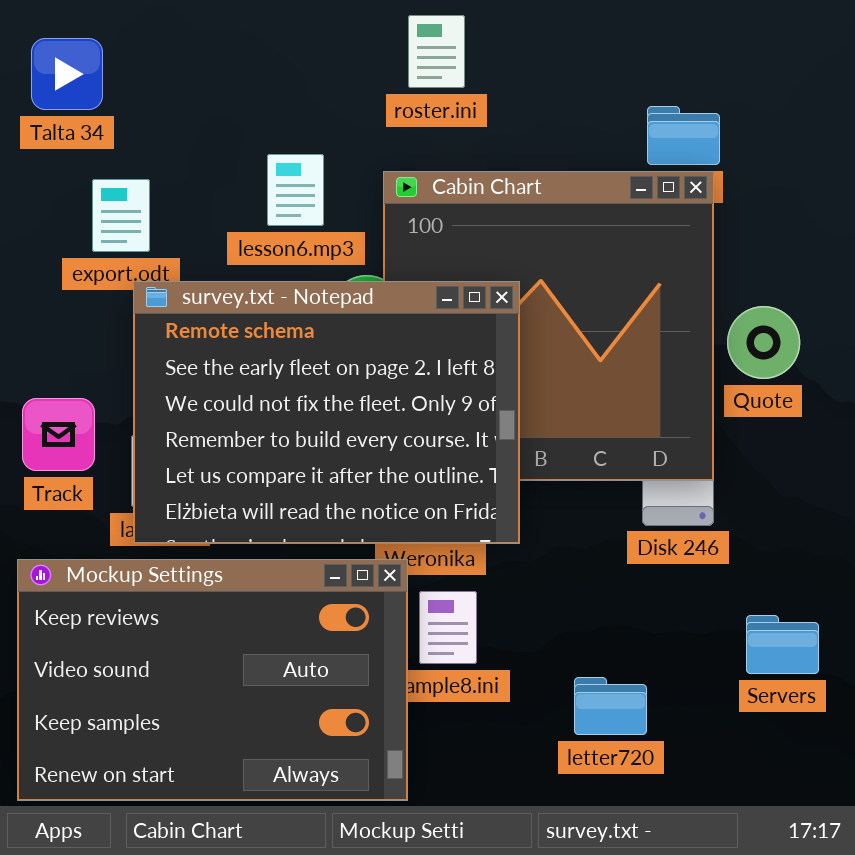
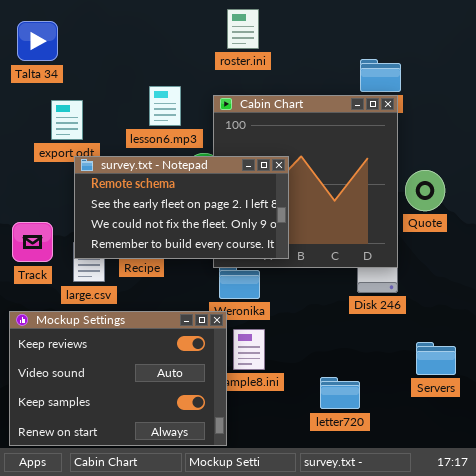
survey.txt - Notepad: [133,281,520,544] -> [74,156,289,259], resized

